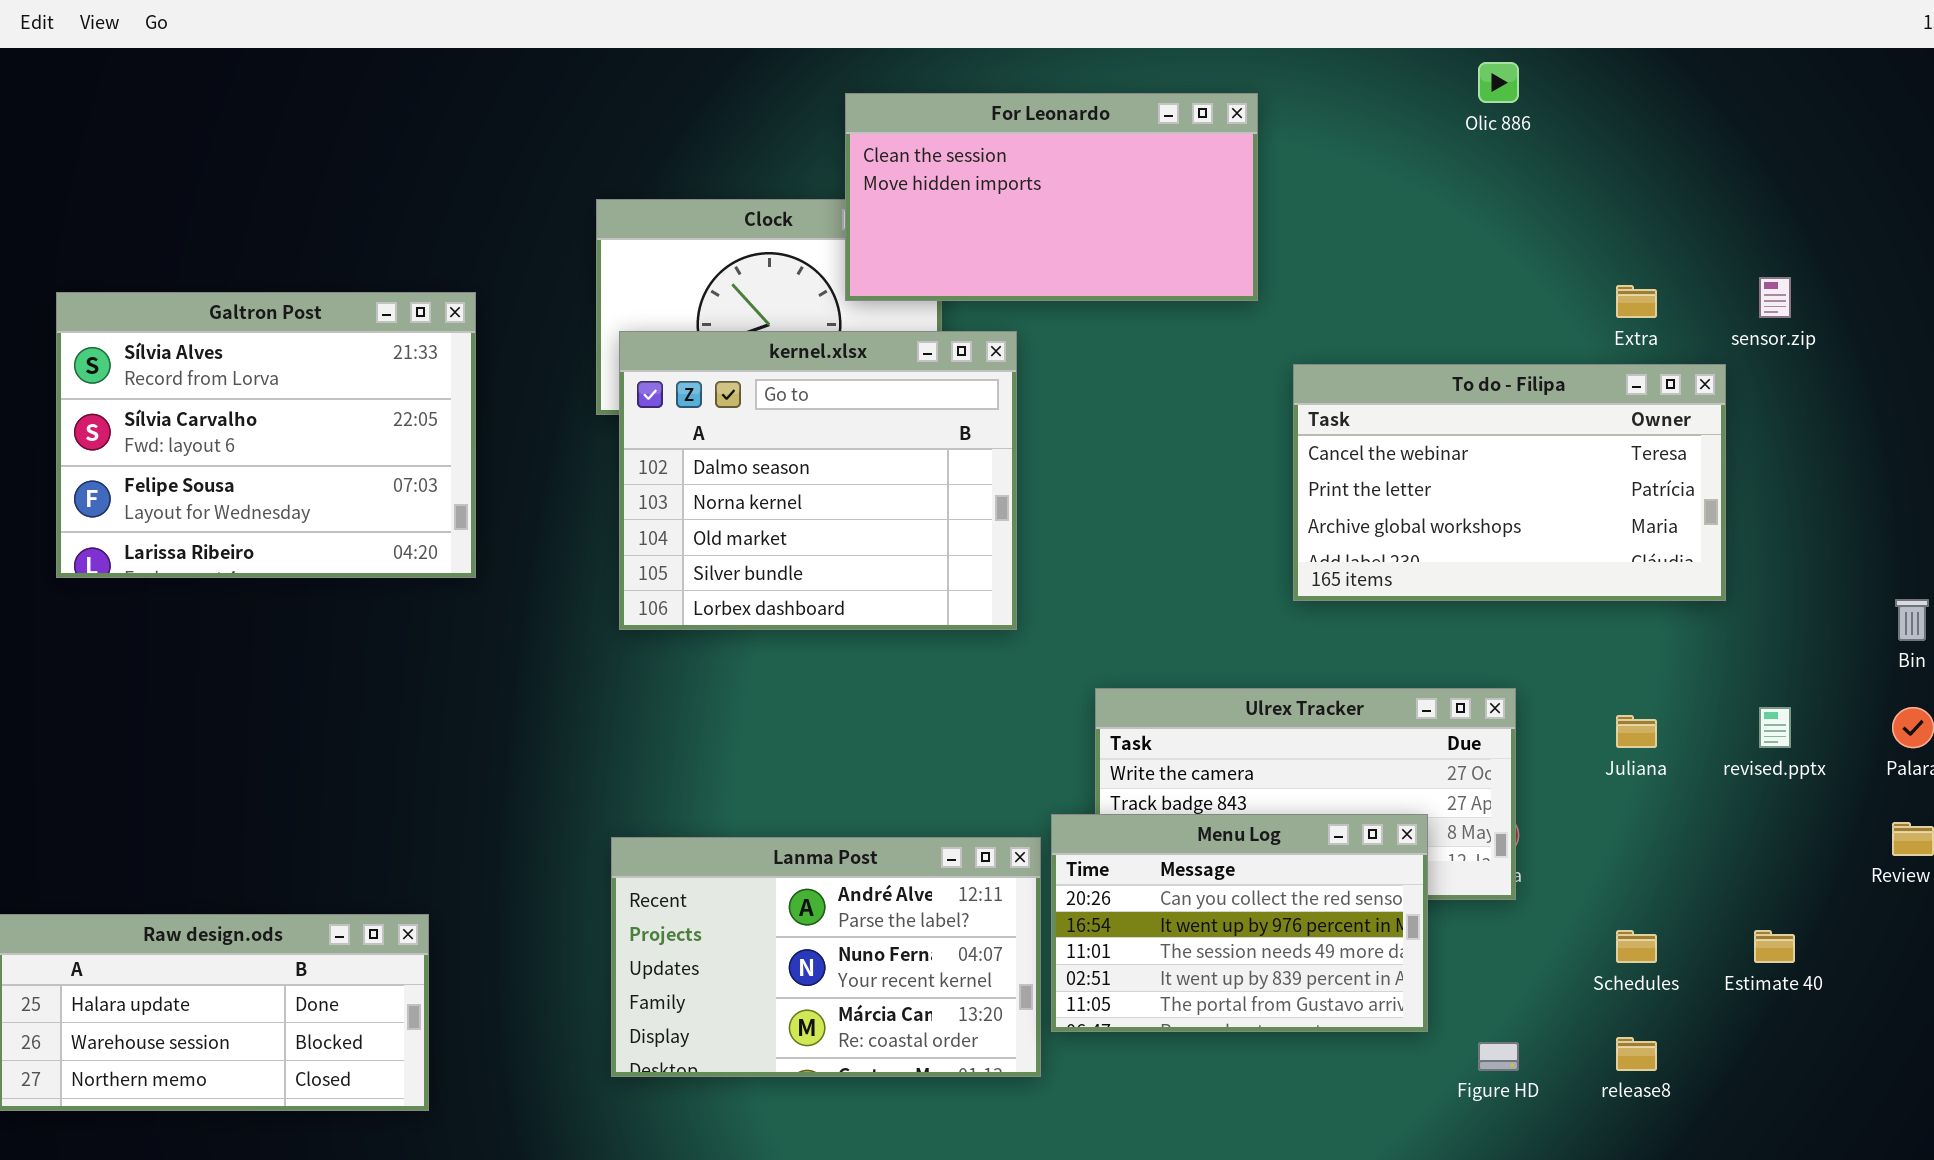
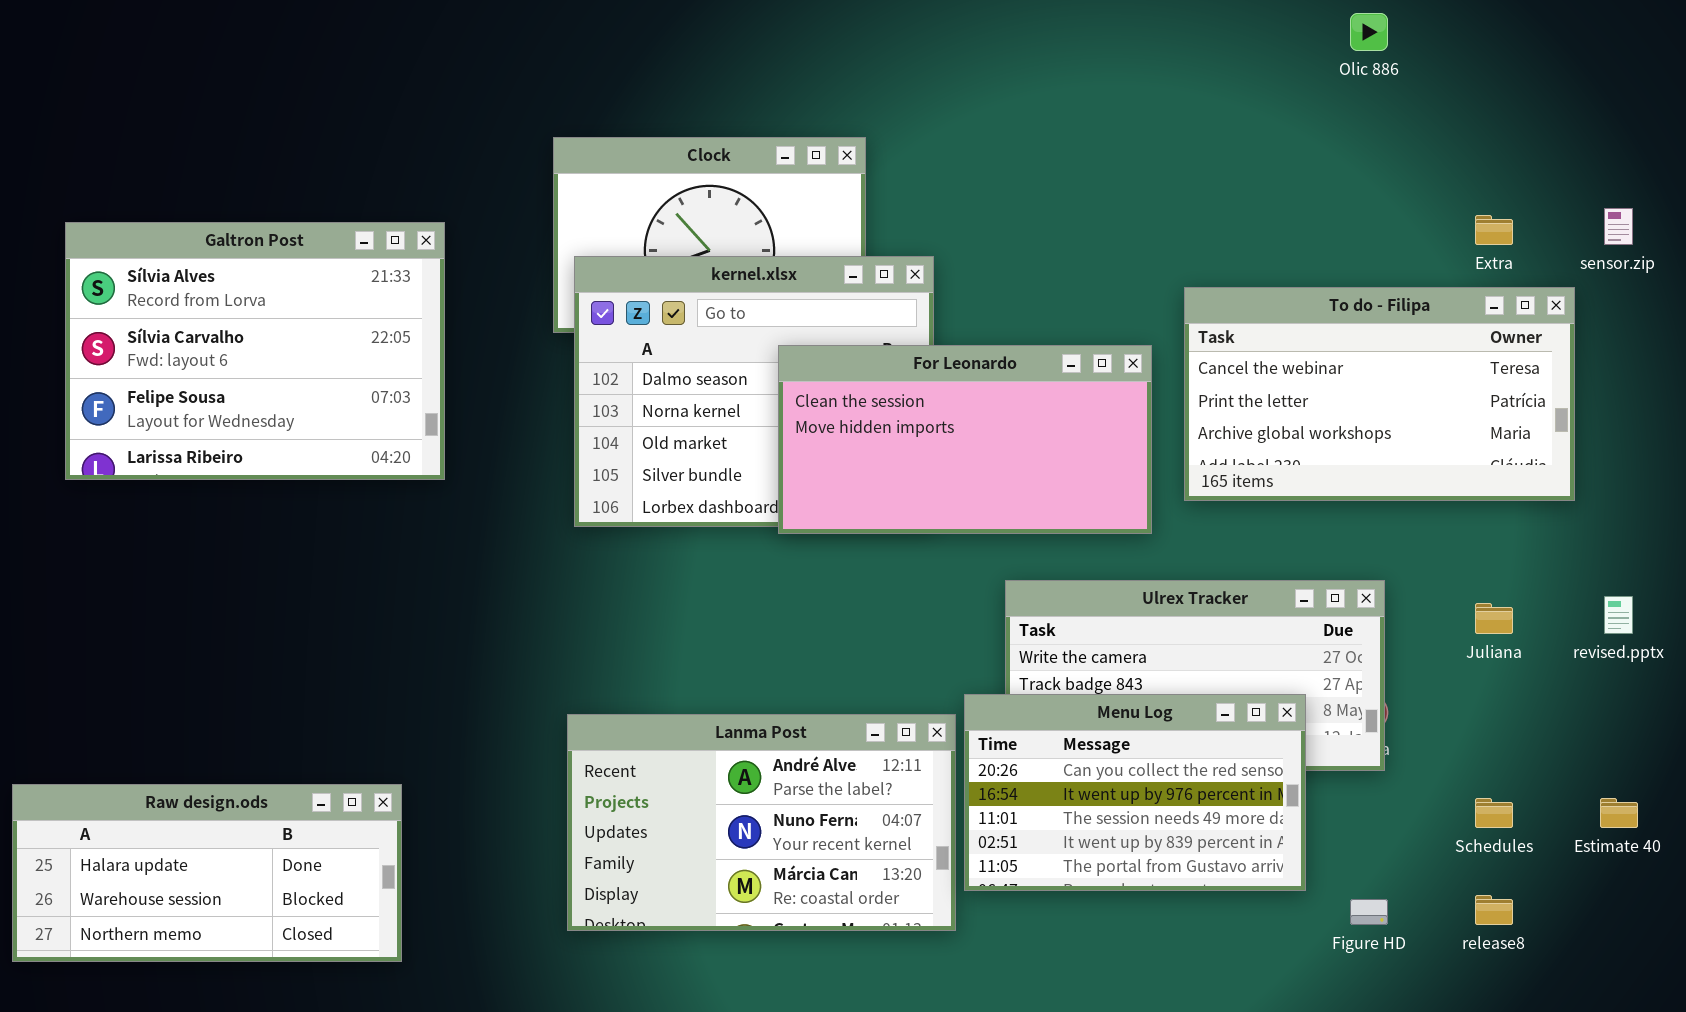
For Leonardo: [845,93,1258,301] -> [778,345,1152,534], moved

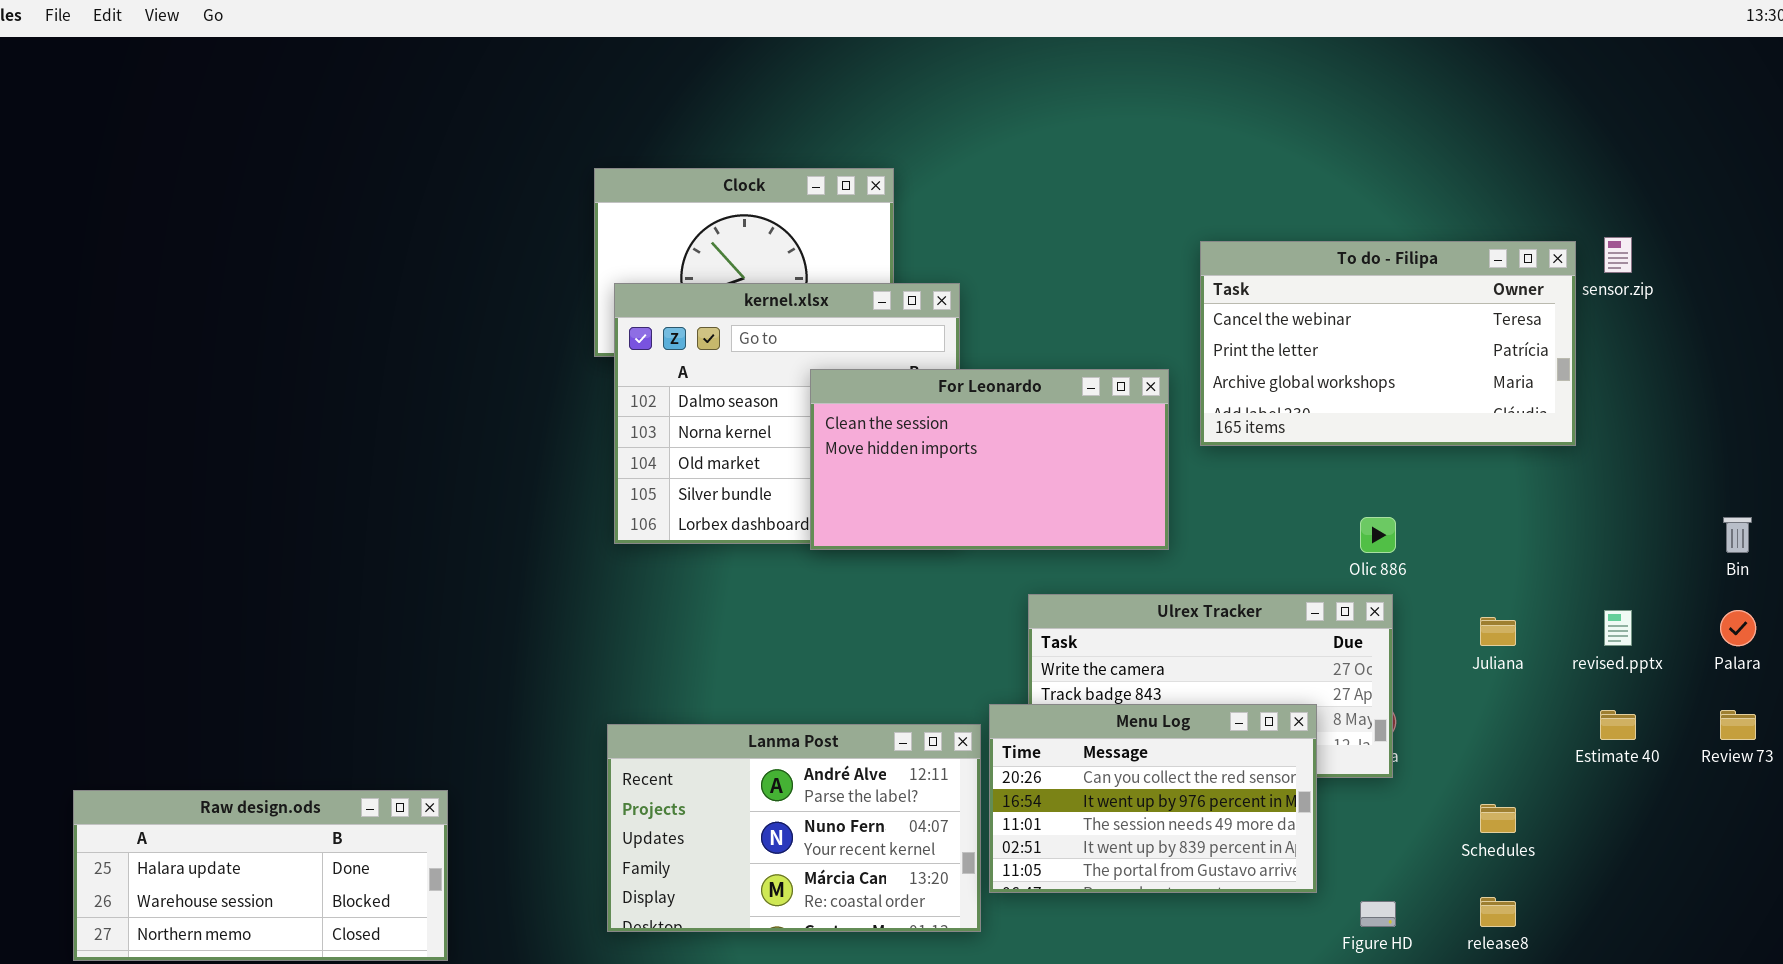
Olic 886: [1350,13,1388,51] -> [1360,517,1396,553], moved
Galtron Post: [65,222,445,480] -> none, closed
To do - Filipa: [1184,287,1575,501] -> [1200,241,1576,446], moved
Estimate 40: [1600,798,1638,828] -> [1600,710,1636,740], moved

